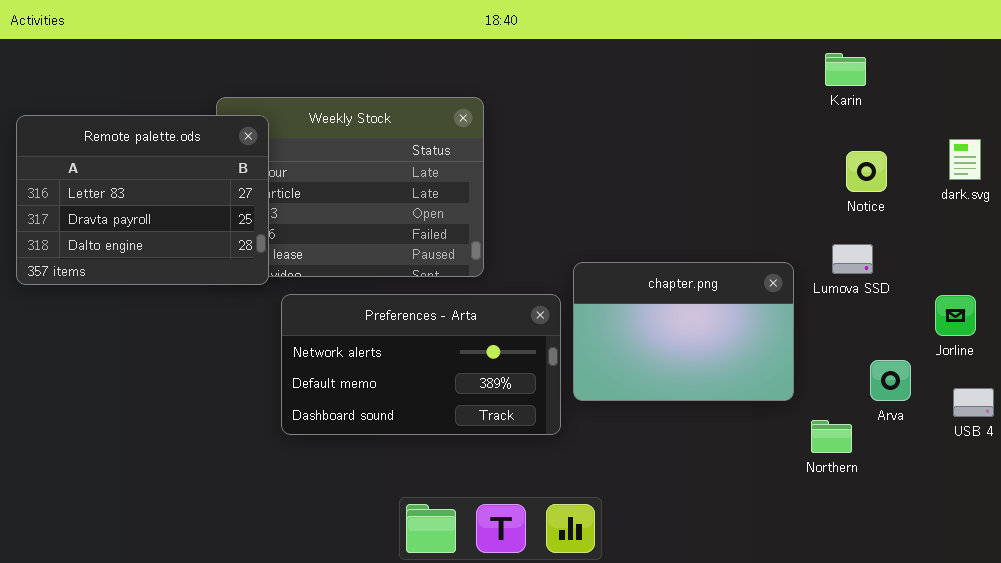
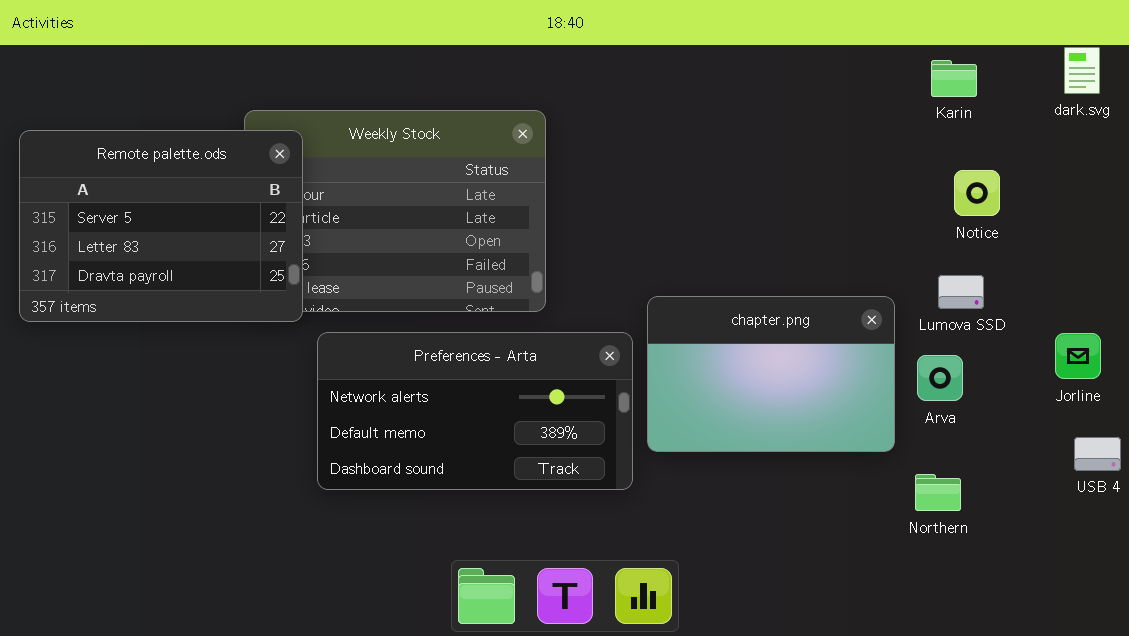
Remote palette.ods: [16,115,269,285] -> [19,130,303,322], scrolled up 1 row
dark.svg: [949,139,981,180] -> [1064,47,1100,94], moved
Arva: [870,360,911,401] -> [917,355,963,401], moved

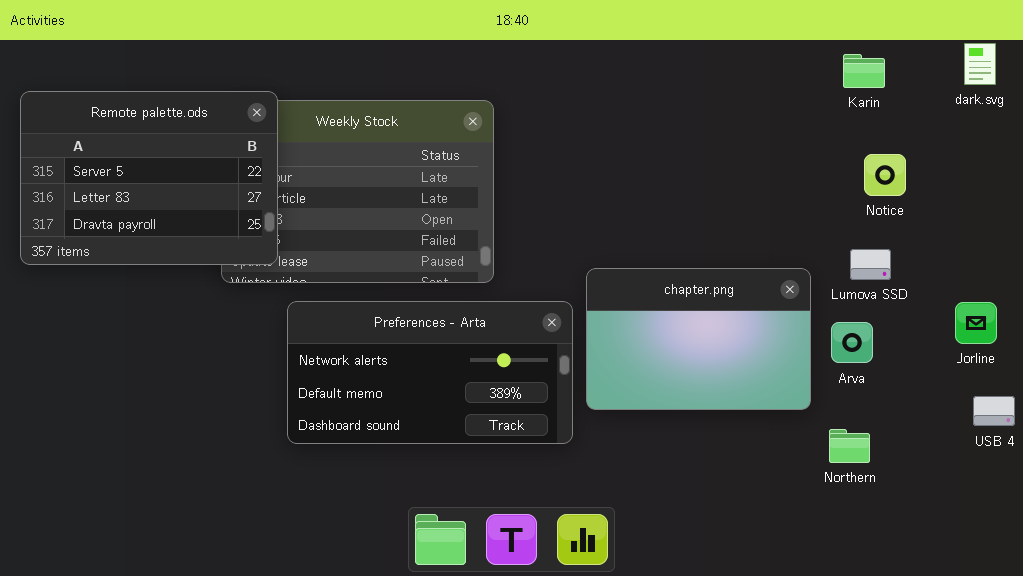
Remote palette.ods: [19,130,303,322] -> [20,91,278,265], moved

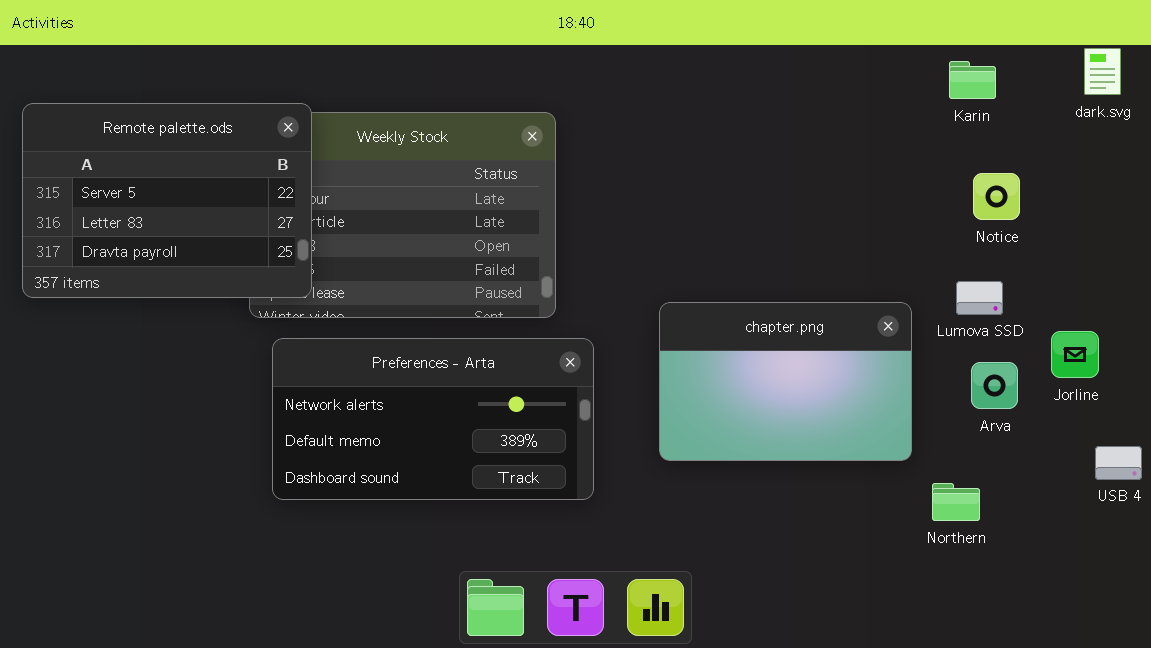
Preferences - Arta: [287,301,573,444] -> [272,338,594,500], moved
Jorline: [955,302,997,344] -> [1051,331,1099,378], moved
Arva: [831,322,873,363] -> [971,362,1018,409], moved

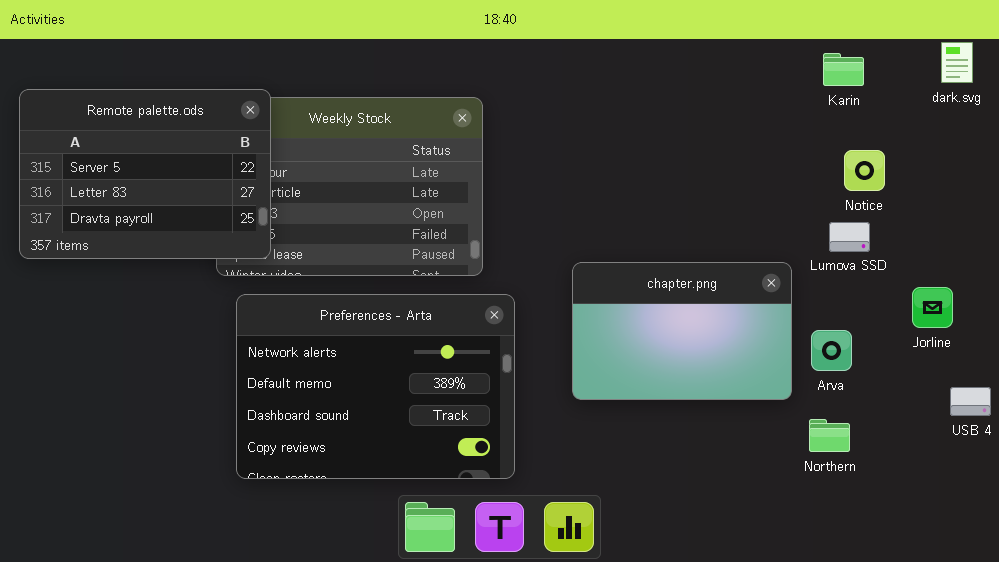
Lumova SSD: [956,281,1003,315] -> [829,222,870,252], moved
Preferences - Arta: [272,338,594,500] -> [236,294,515,479], resized
Arva: [971,362,1018,409] -> [811,330,852,371], moved

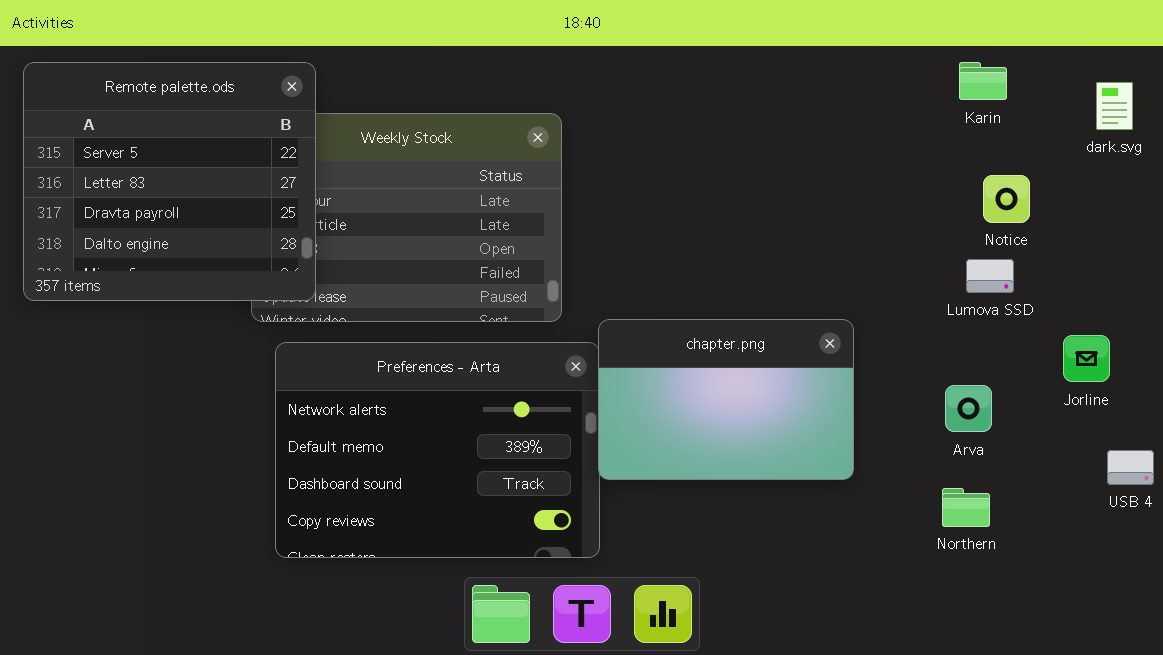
dark.svg: [941,42,973,83] -> [1096,82,1133,130], moved
Remote palette.ods: [19,89,271,259] -> [23,62,316,301], resized
chapter.png: [572,262,792,400] -> [598,319,854,480], moved

